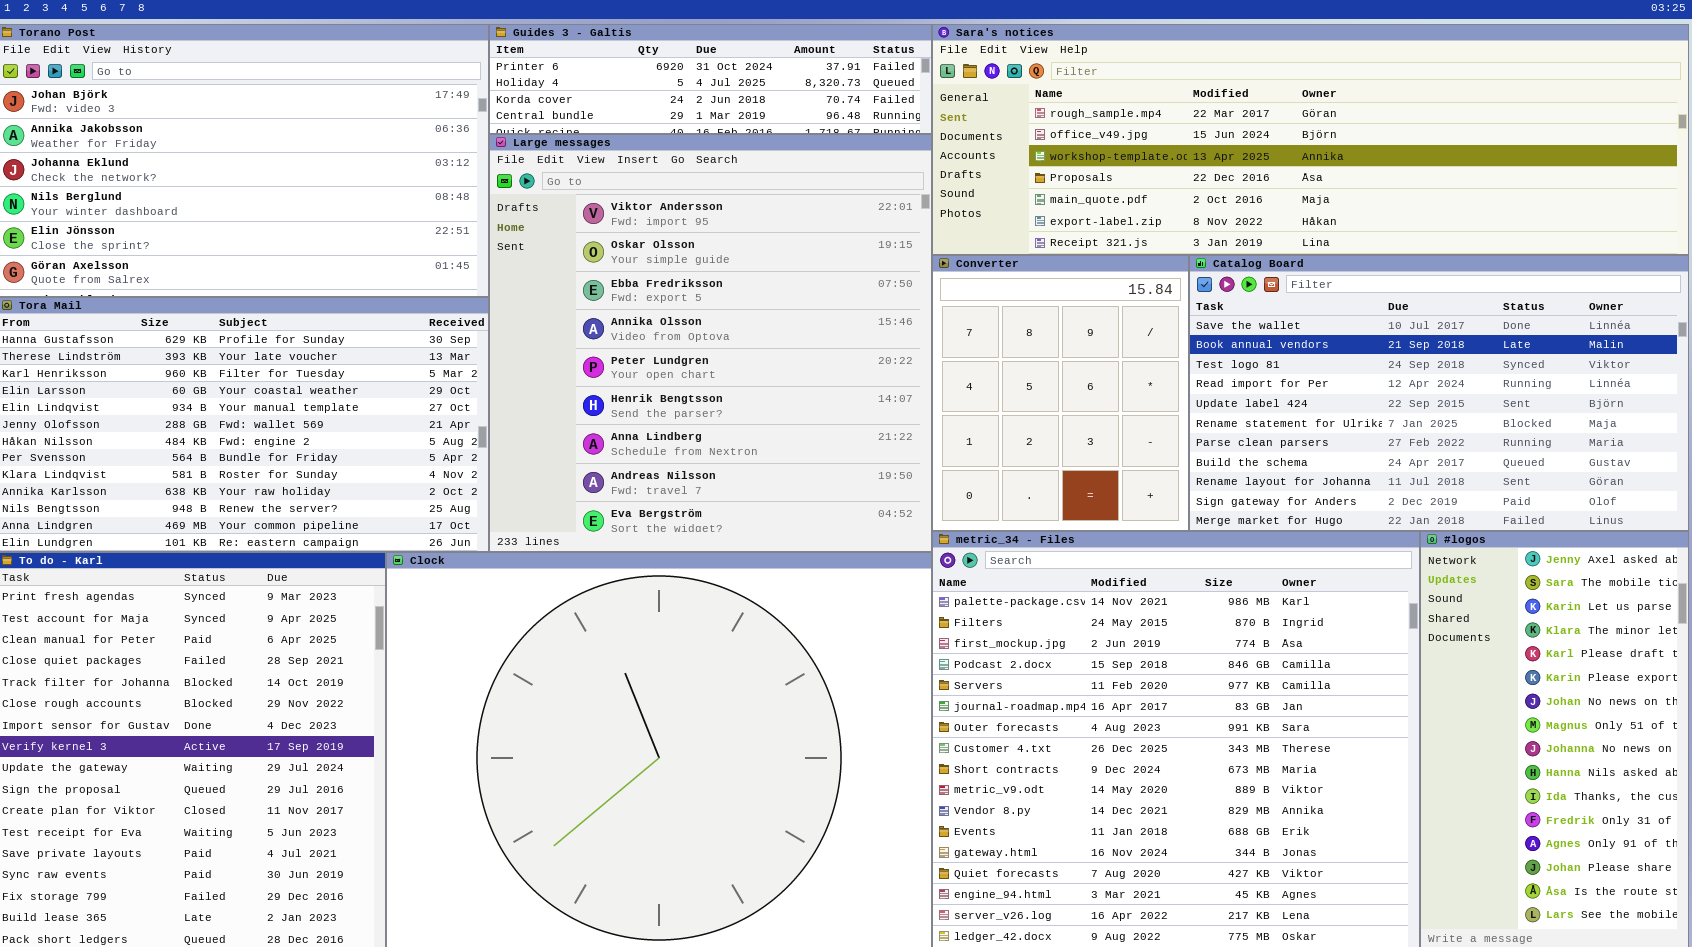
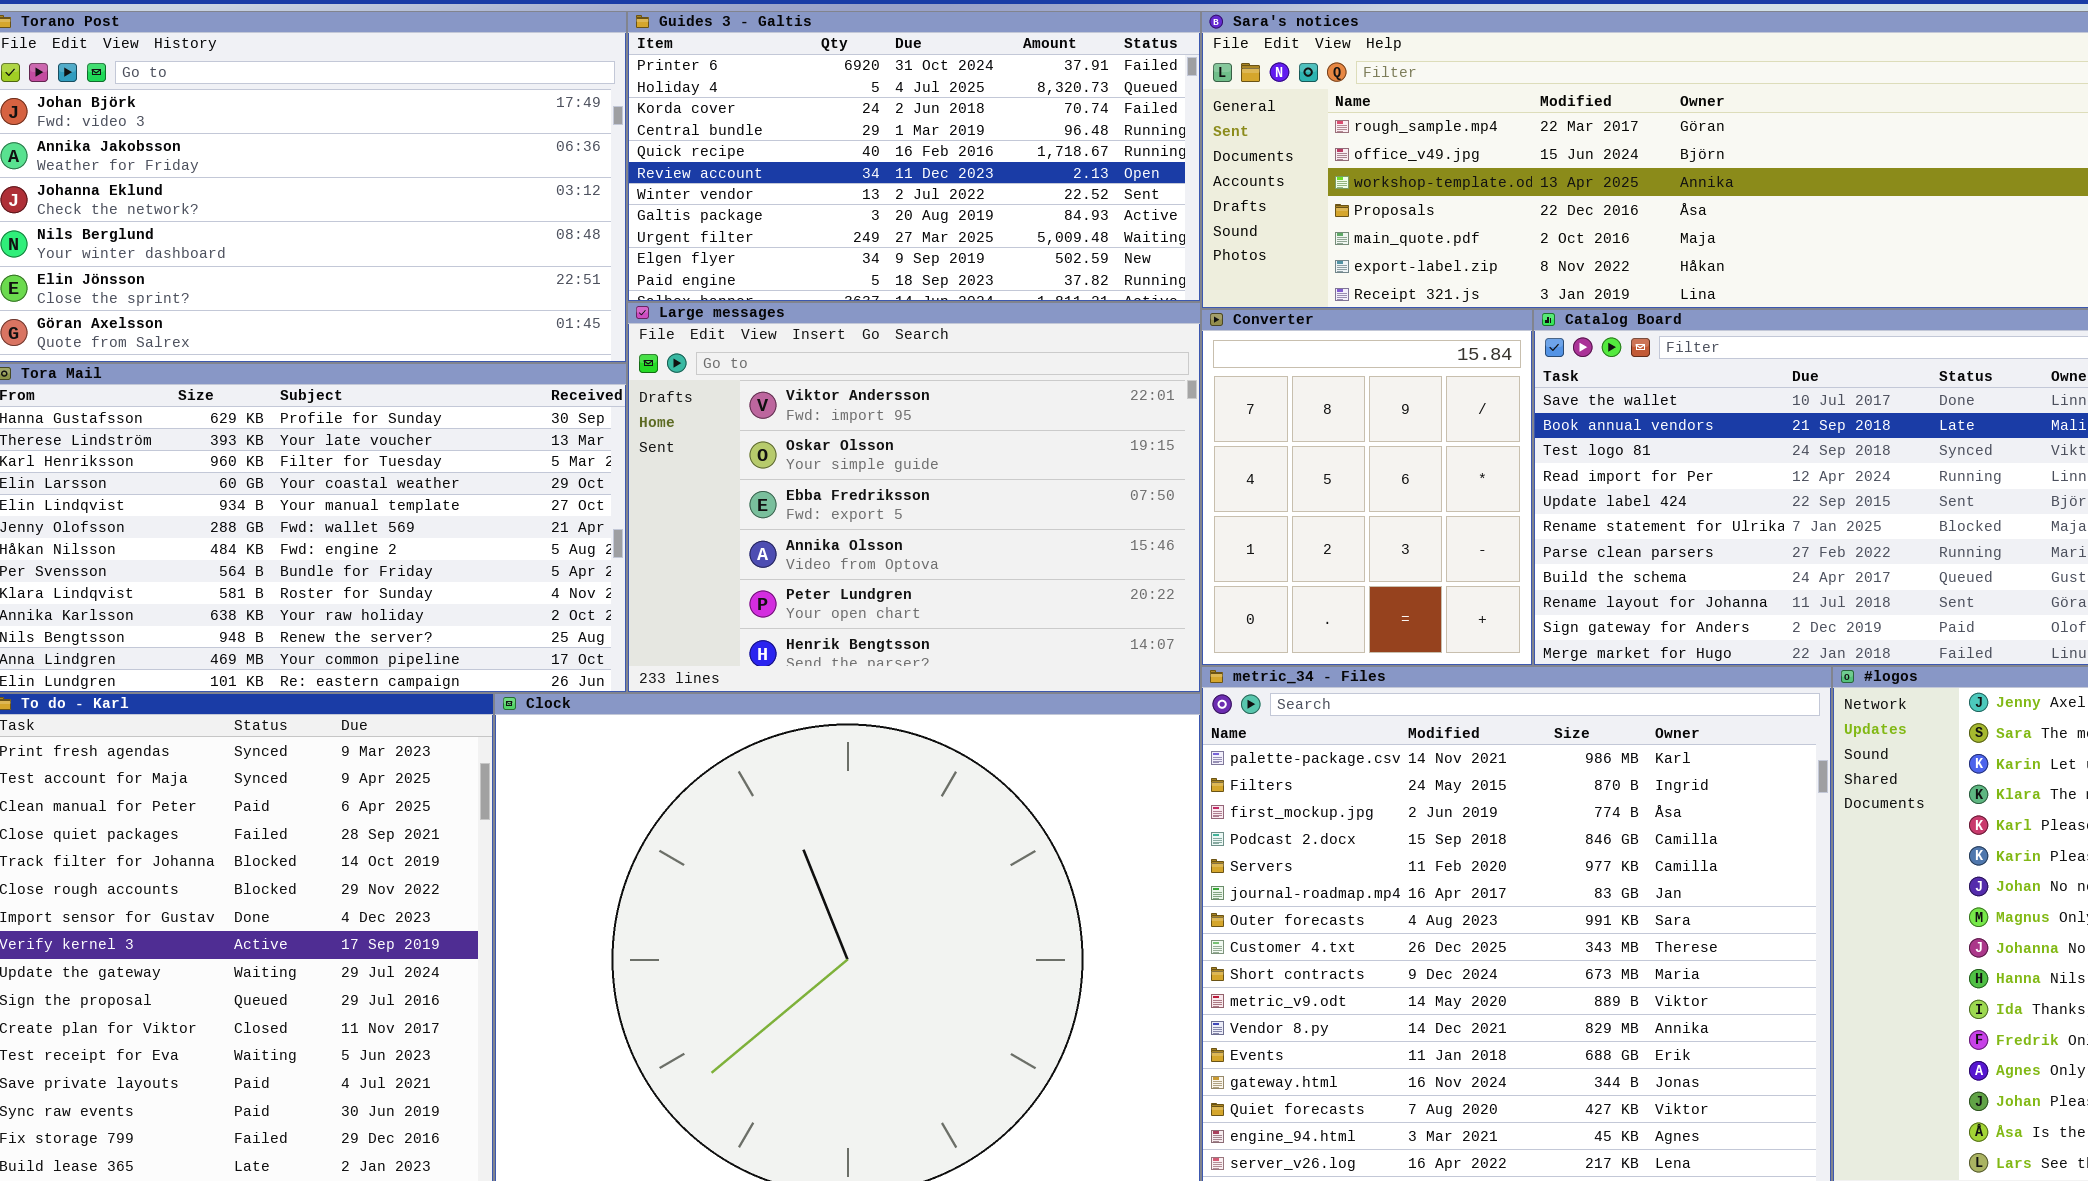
Guides 3 - Galtis: [489,24,932,134] -> [627,11,1201,302], resized
Large messages: [489,134,932,552] -> [627,302,1201,693], resized

